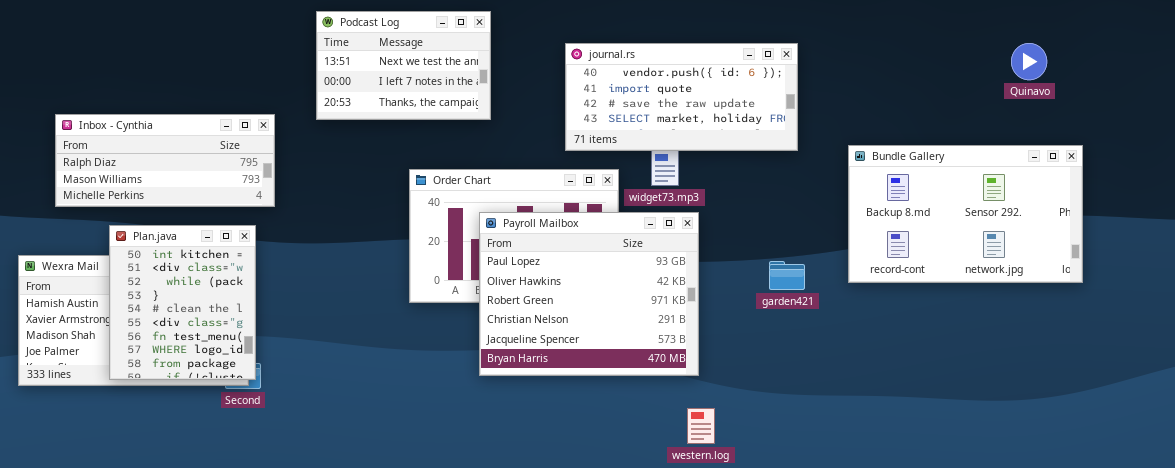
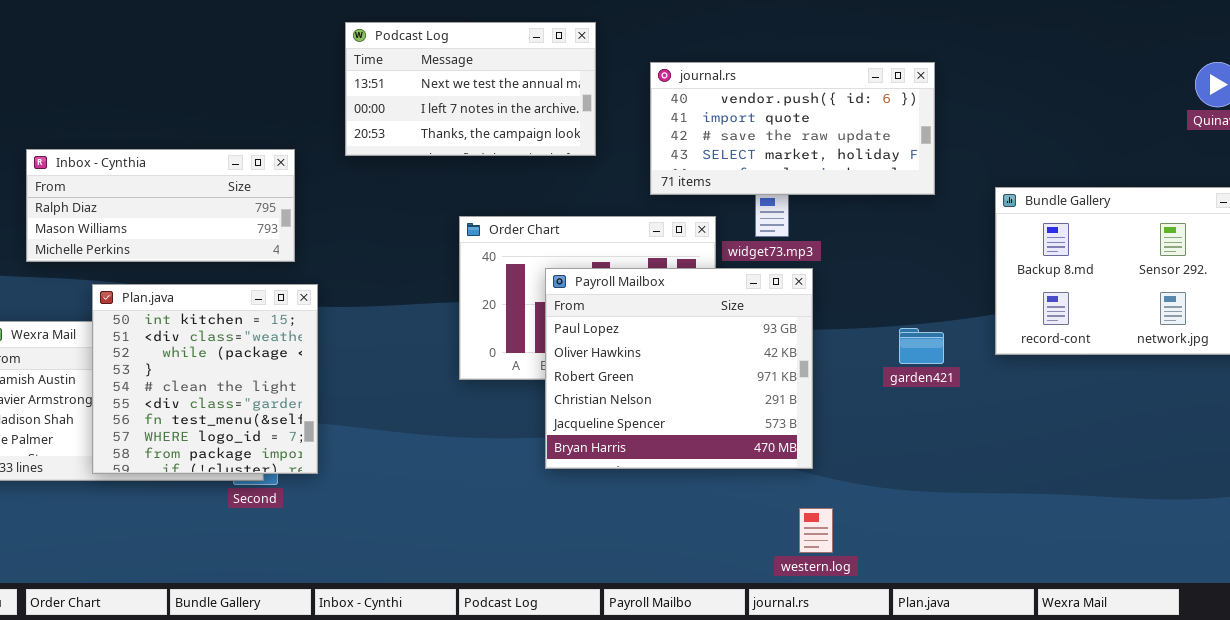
Podcast Log: [316,11,491,120] -> [345,22,596,156], resized
Plan.java: [109,225,256,380] -> [92,284,318,474], resized

